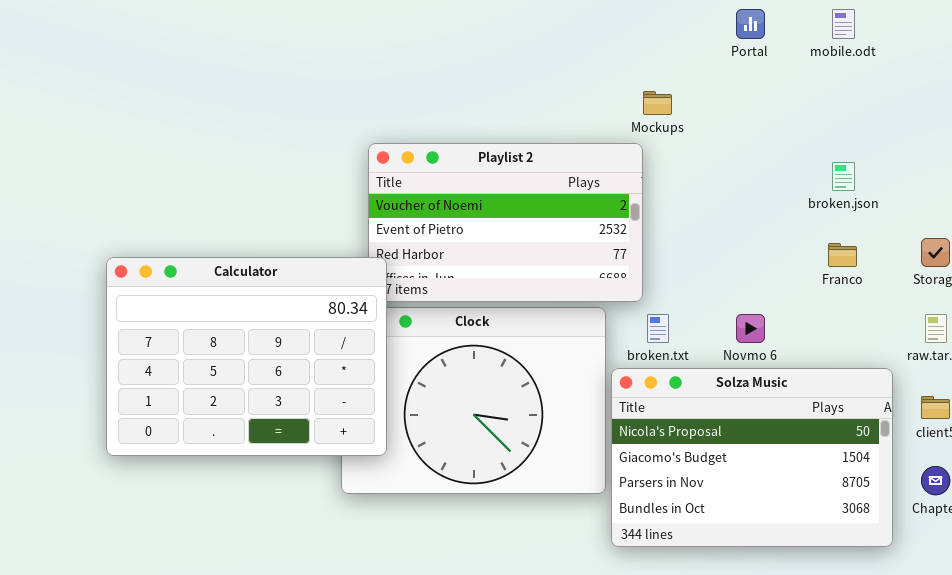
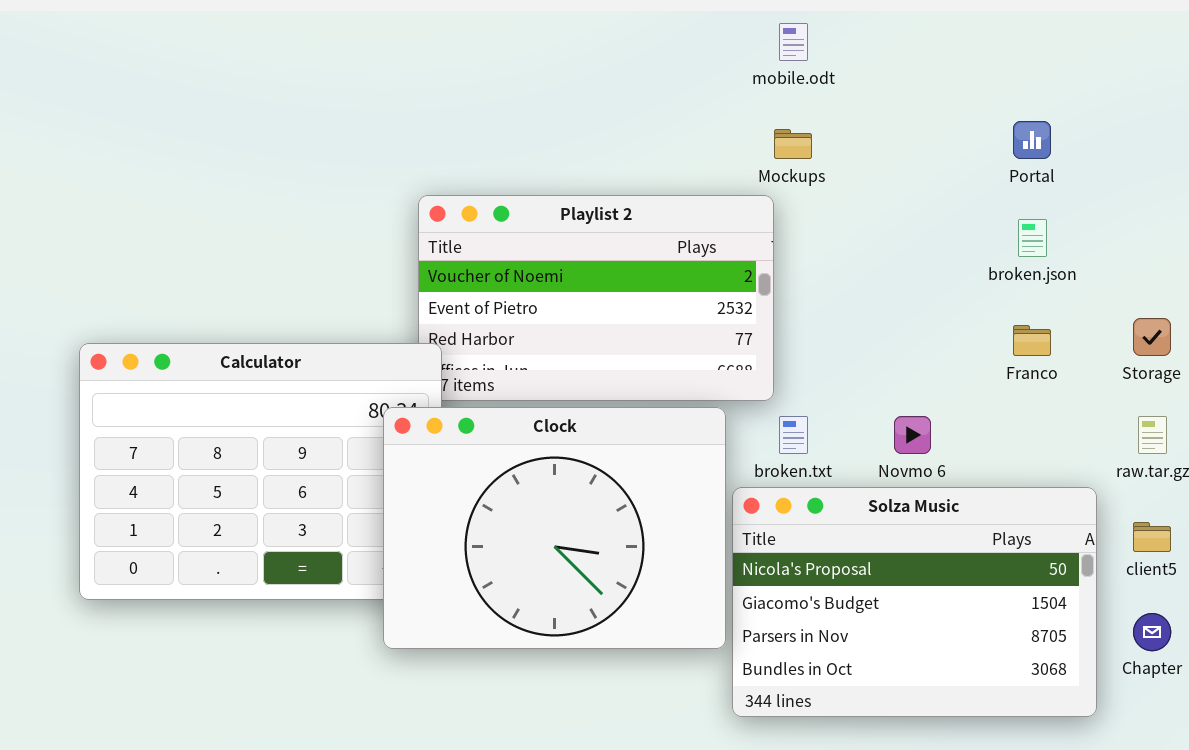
Portal: [736,9,765,39] -> [1013,121,1051,159], moved
mobile.odt: [832,9,855,39] -> [779,23,808,61], moved
Clock: [341,307,606,494] -> [383,407,726,649], raised

